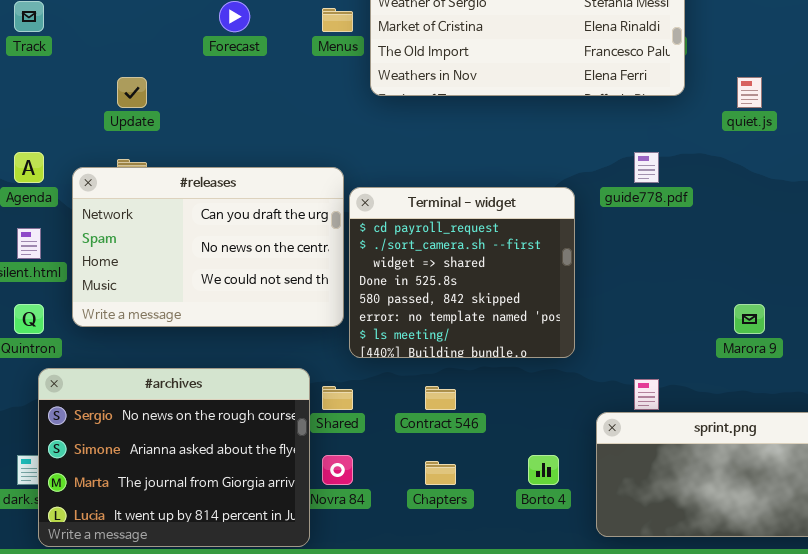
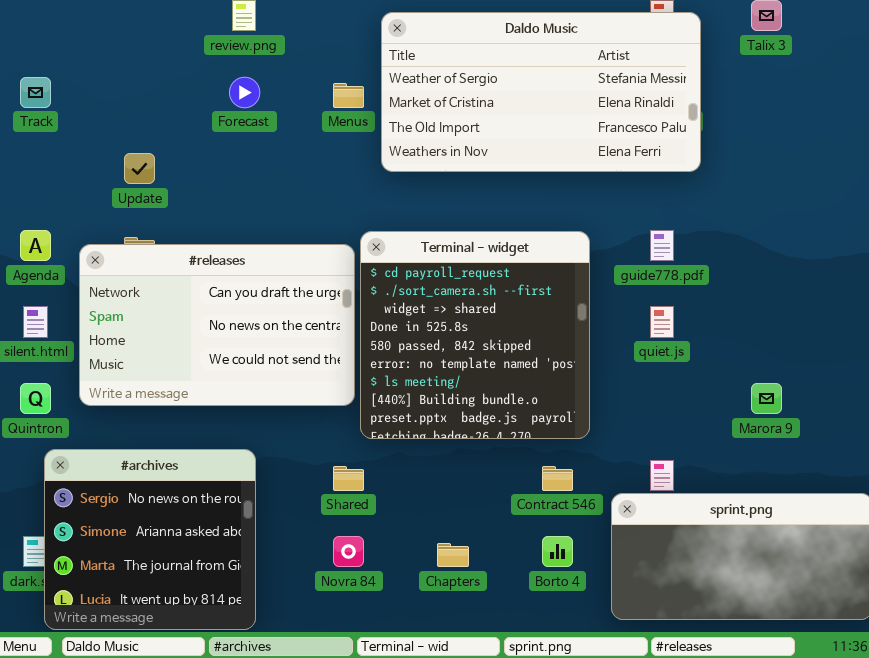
quiet.js: [737,77,762,108] -> [650,306,674,338], moved
Terminal - widget: [349,187,575,358] -> [360,231,590,439], resized
#archives: [38,368,310,547] -> [44,449,256,630], resized
Contract 546: [425,386,456,410] -> [542,466,573,491], moved

